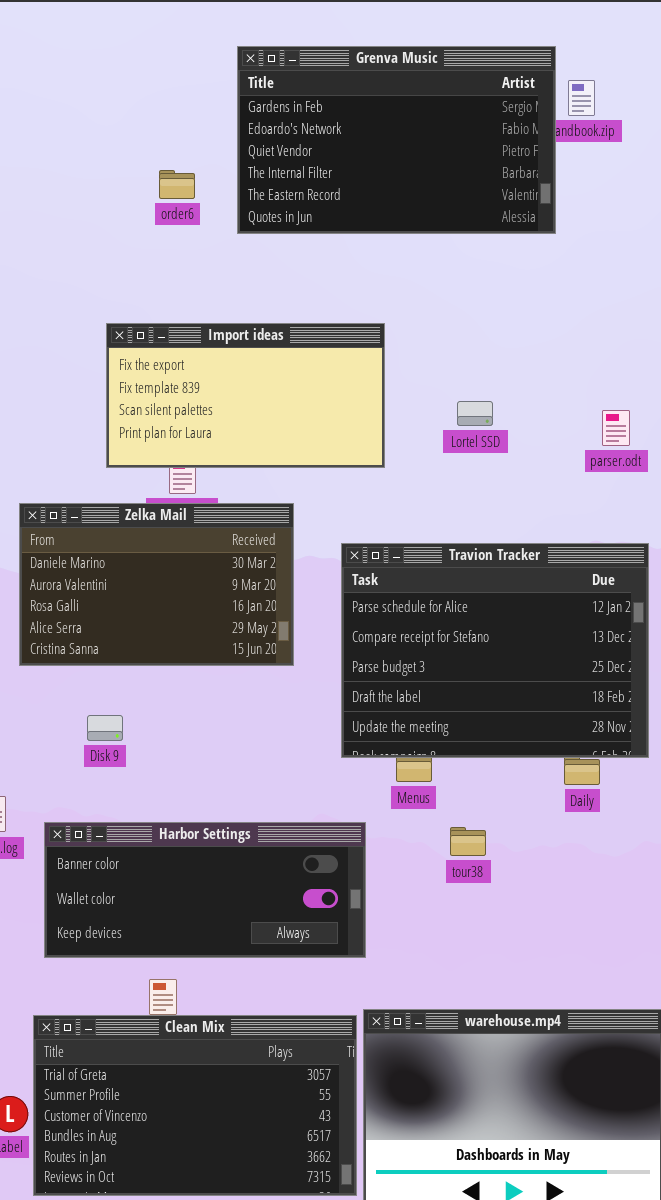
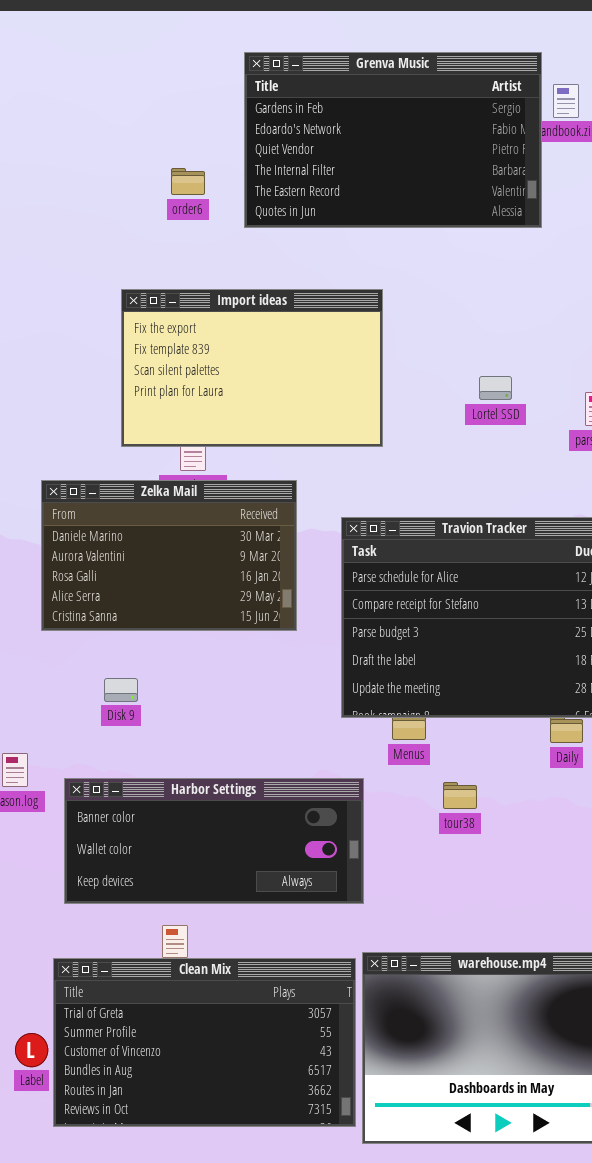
Import ideas: [106,323,385,468] -> [121,289,383,447], resized
Lortel SSD: [457,401,493,426] -> [479,376,512,400], moved

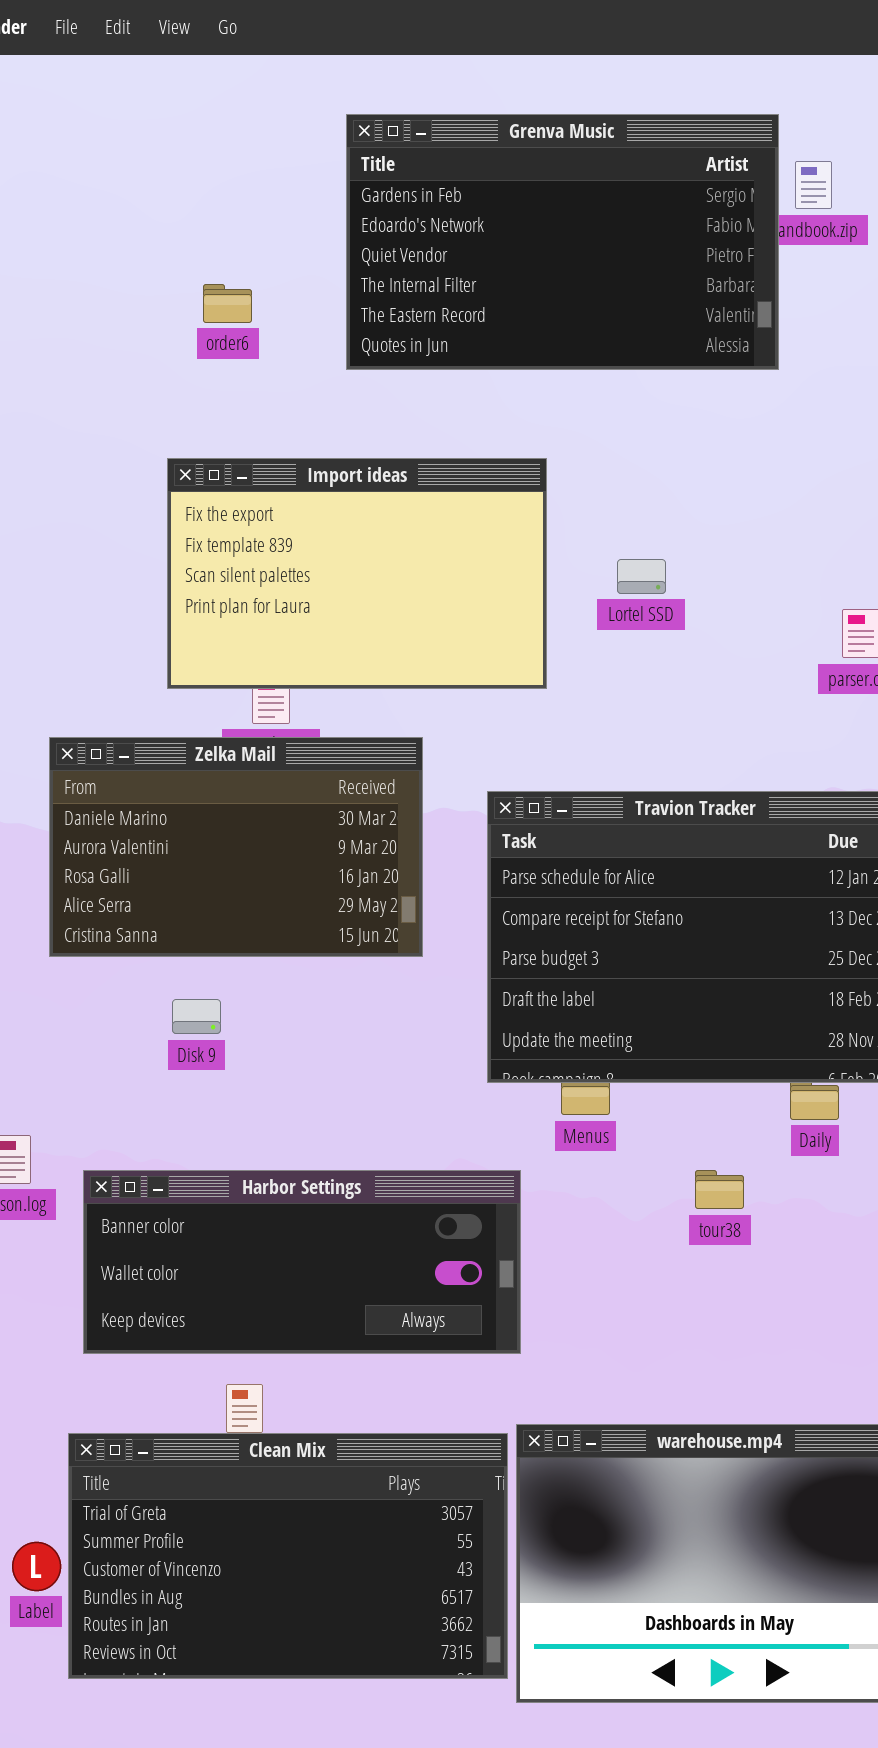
order6: [171,168,205,195] -> [203,284,252,323], moved
Lortel SSD: [479,376,512,400] -> [617,559,666,594], moved
Disk 9: [104,678,138,702] -> [172,999,221,1034], moved
tour38: [443,782,477,809] -> [695,1170,744,1209], moved

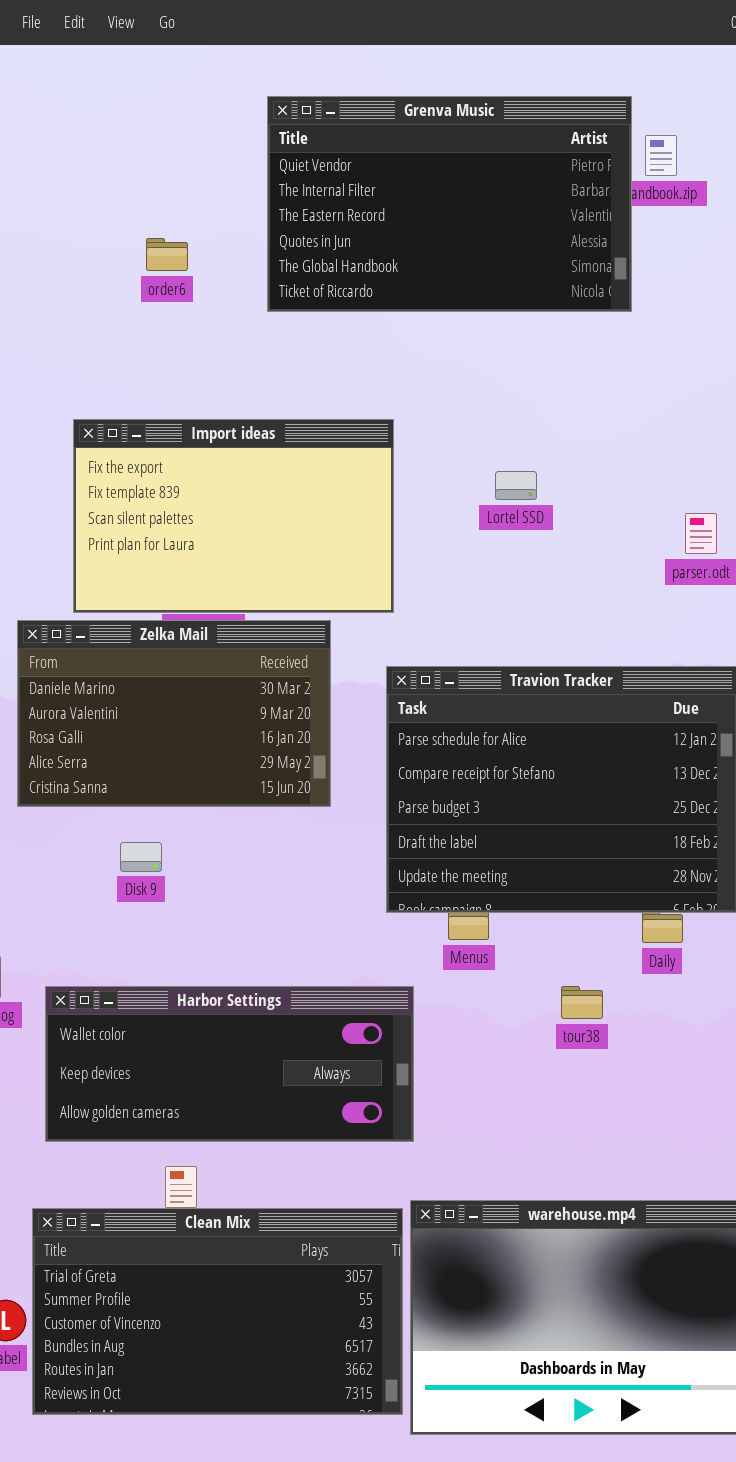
Grenva Music: [346,114,779,370] -> [267,96,632,312], scrolled down 2 rows
Import ideas: [167,458,547,689] -> [73,419,394,613], moved
Harbor Settings: [83,1170,521,1354] -> [45,986,414,1142], scrolled down 1 row

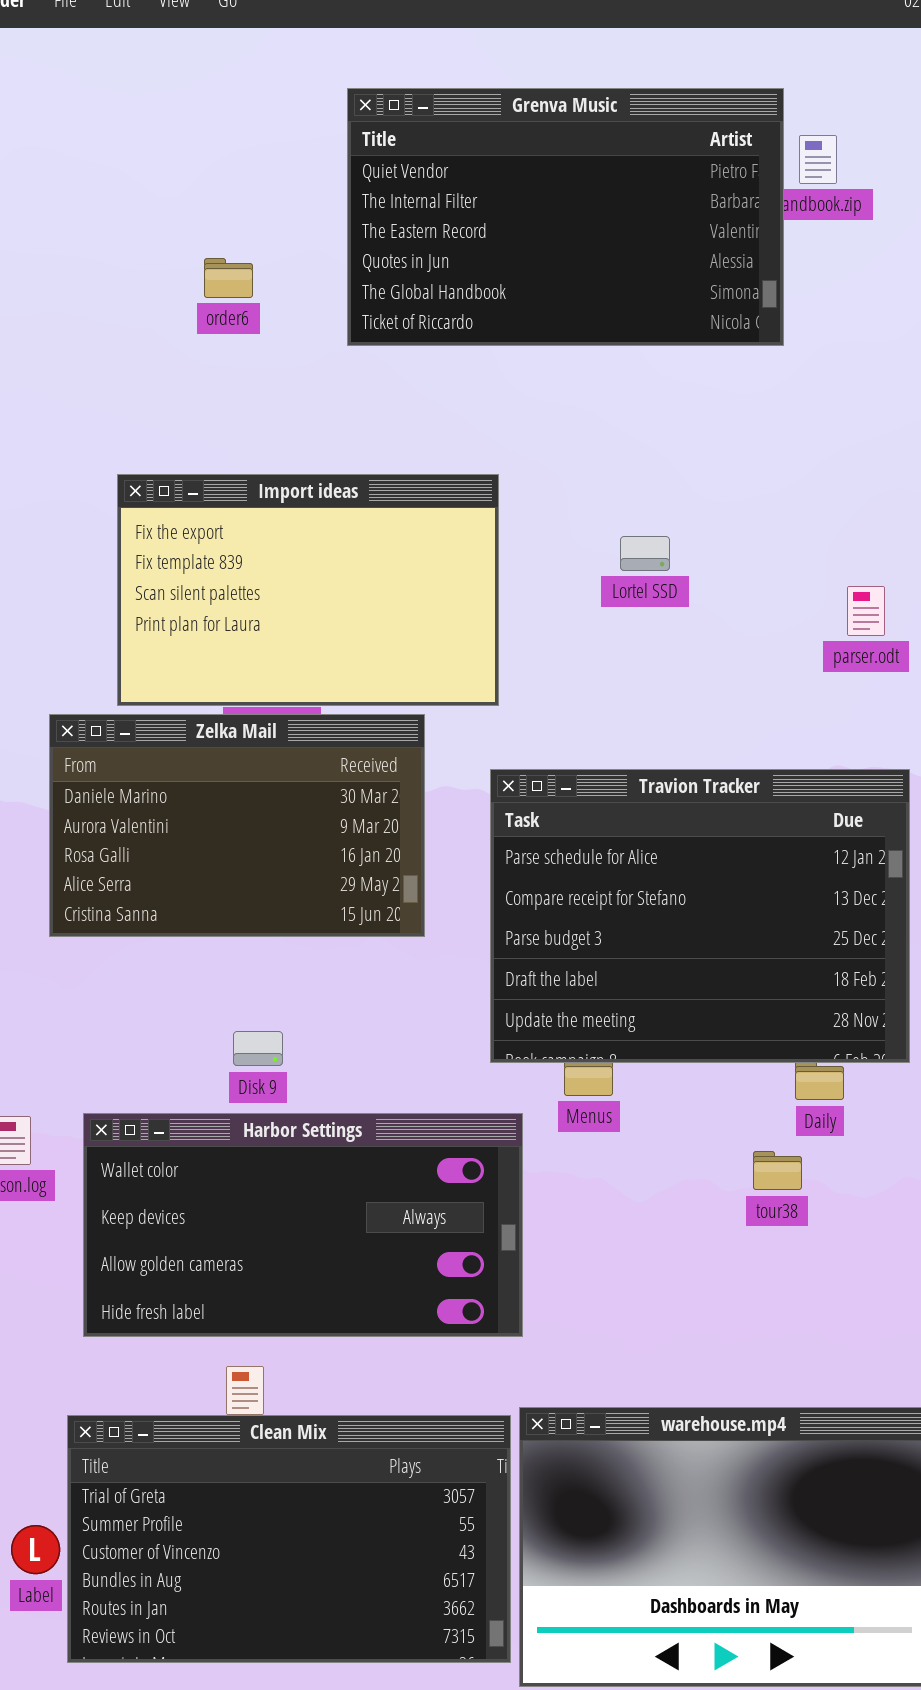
Disk 9: [120,842,162,872] -> [233,1031,283,1066], moved
Harbor Settings: [45,986,414,1142] -> [83,1113,523,1337], resized
tour38: [561,986,603,1019] -> [753,1151,802,1190], moved

